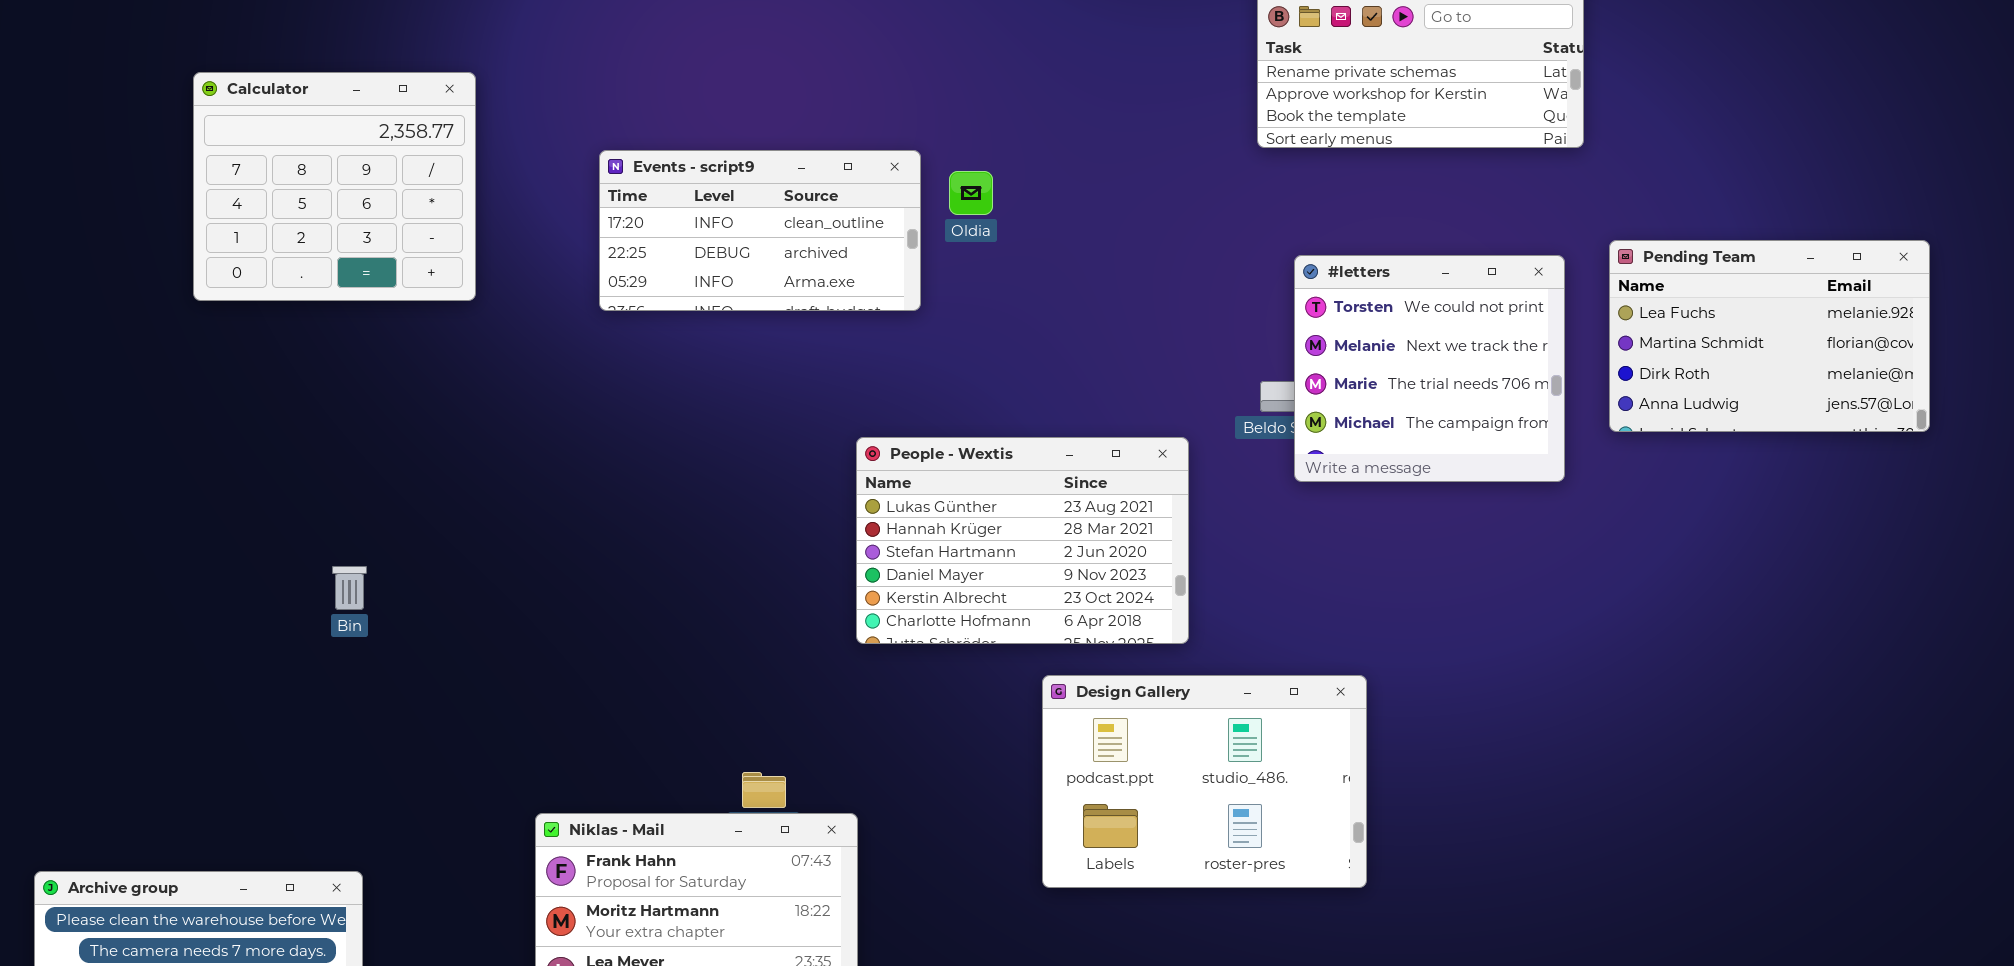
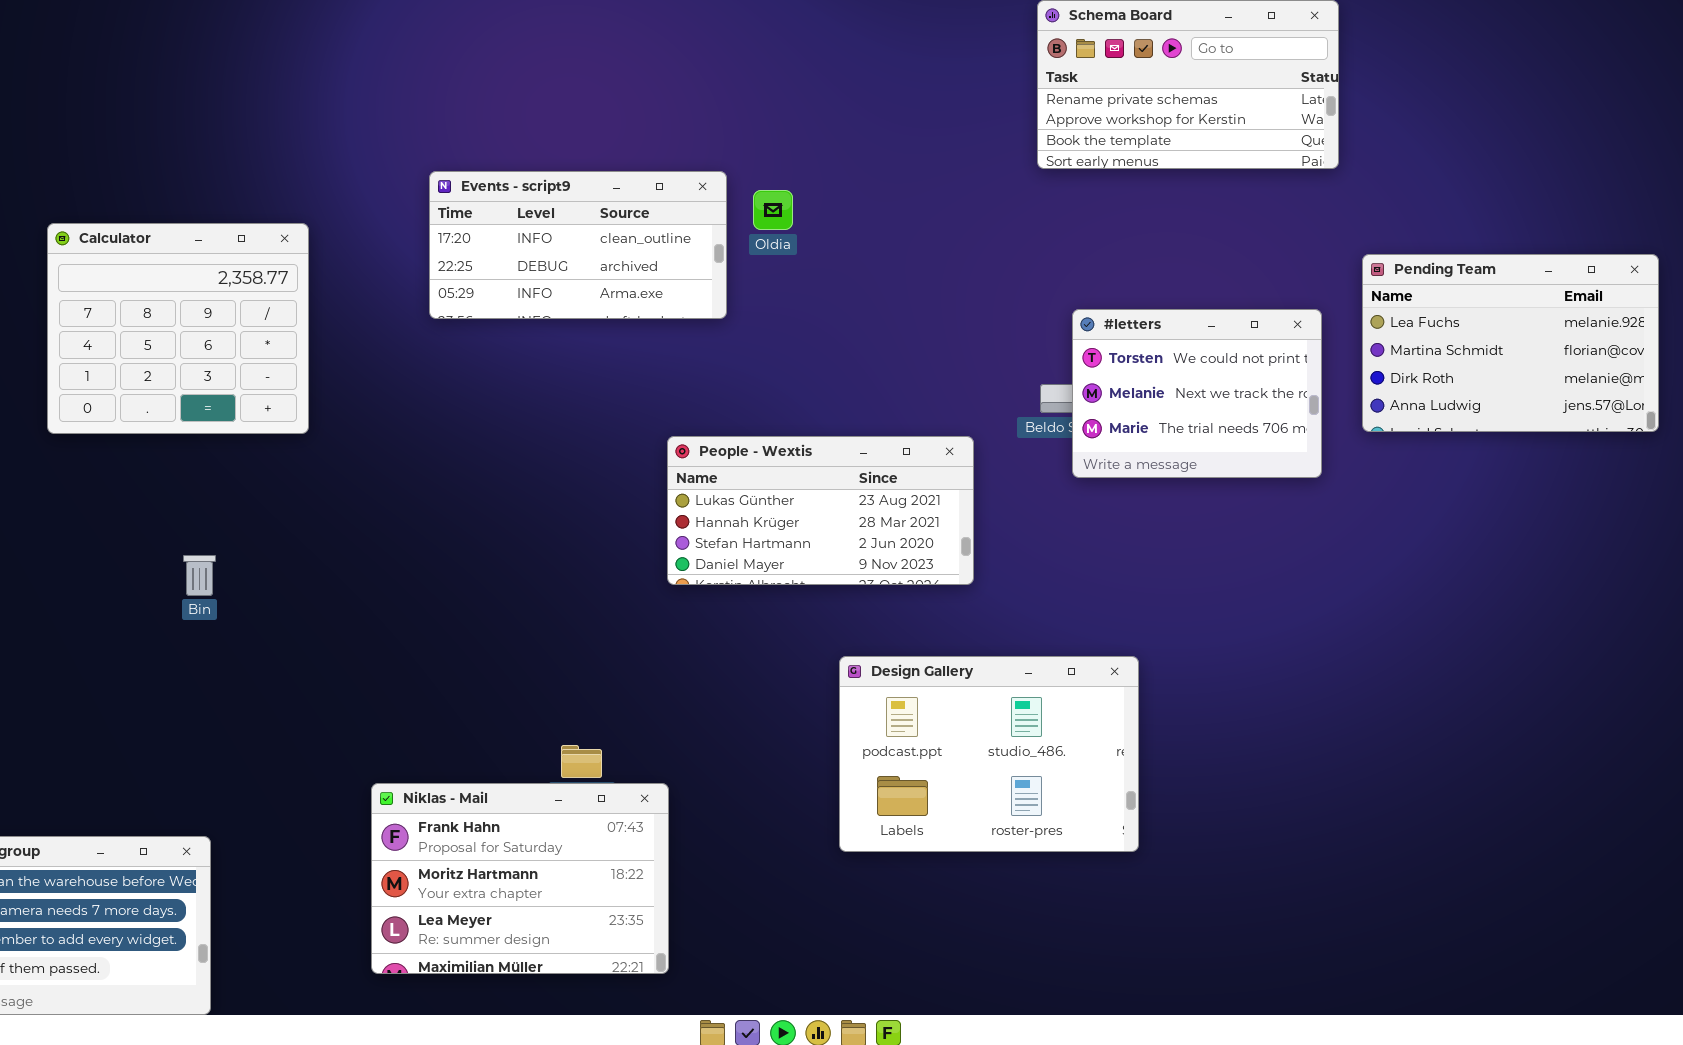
Calculator: [193,72,476,301] -> [47,223,309,434], moved
#letters: [1294,255,1565,482] -> [1072,309,1322,478], resized
People - Wextis: [856,437,1189,644] -> [667,436,974,585], resized

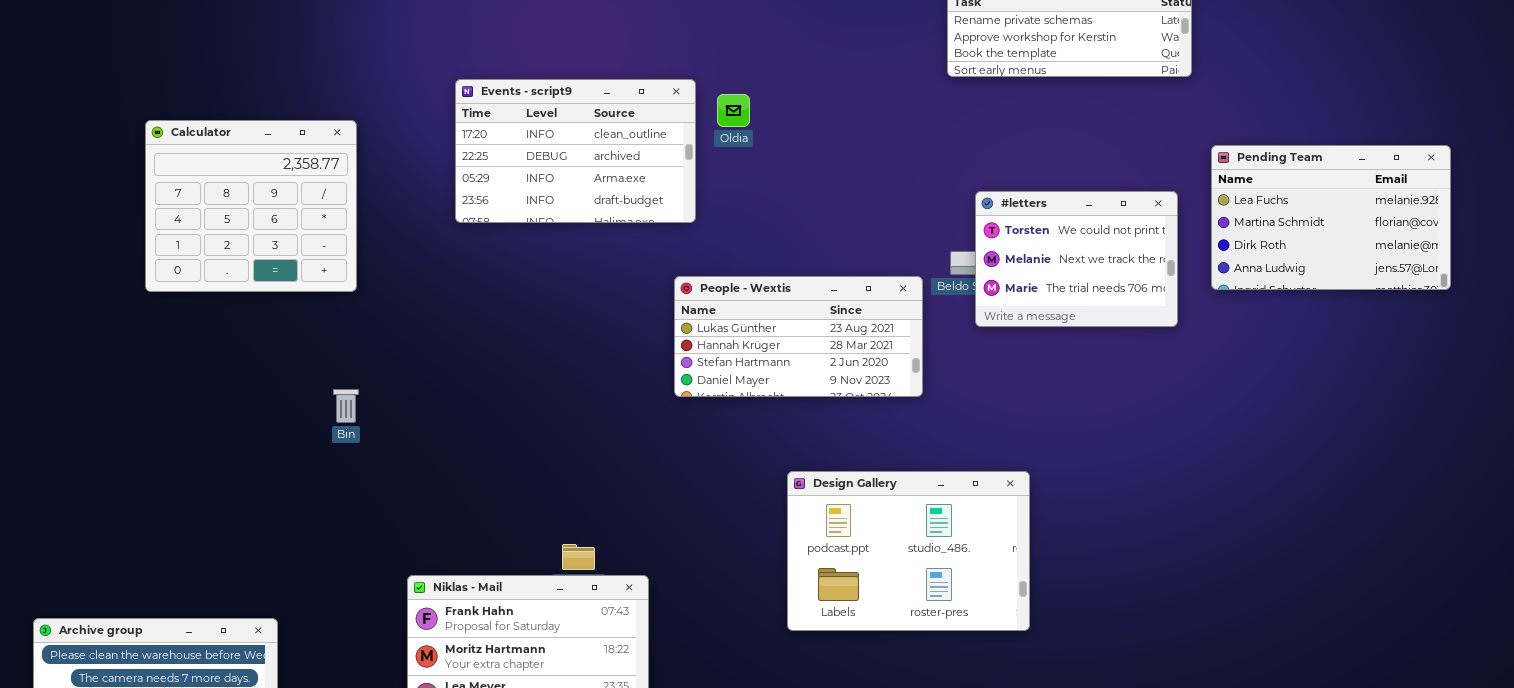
Events - script9: [429,171,727,319] -> [455,79,696,223], resized
People - Wextis: [667,436,974,585] -> [674,276,923,397], moved
Bin: [183,555,216,596] -> [333,389,359,423], moved

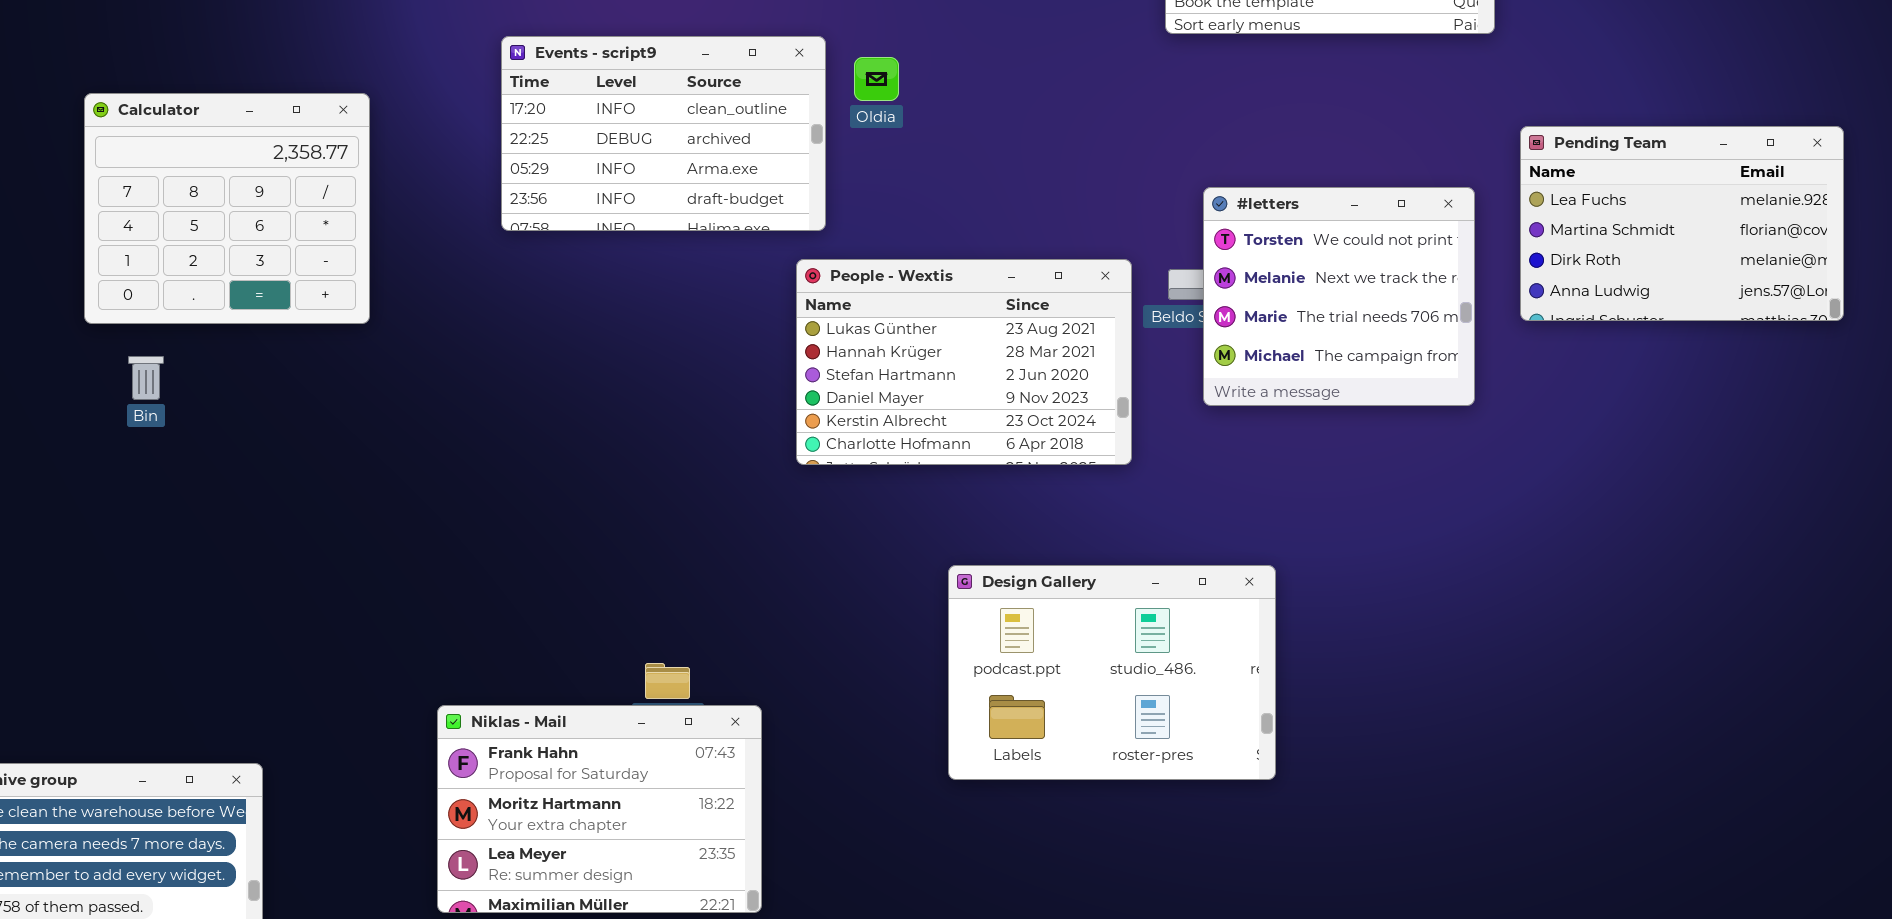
#letters: [975,191,1178,327] -> [1203,187,1475,406], resized
People - Wextis: [674,276,923,397] -> [796,259,1132,465], resized
Bin: [333,389,359,423] -> [128,356,164,400], moved

